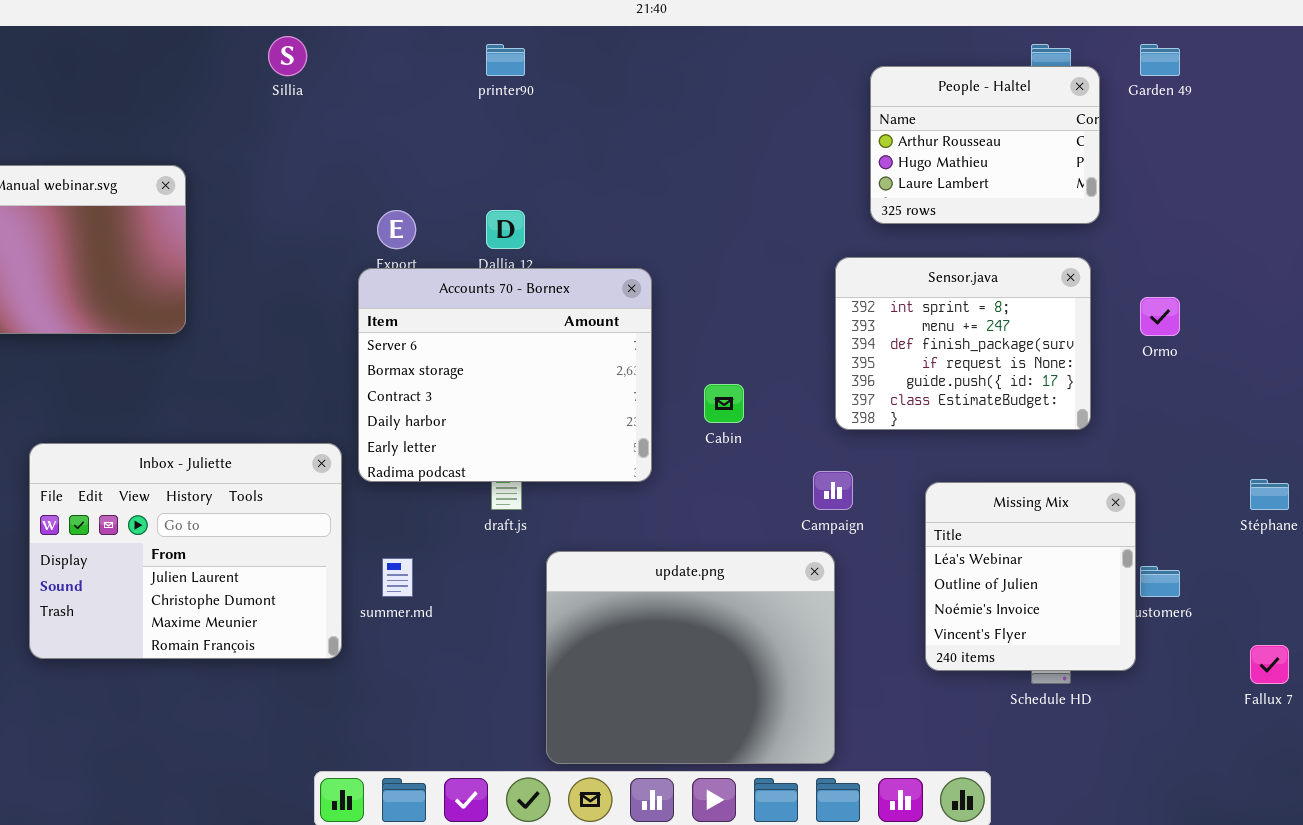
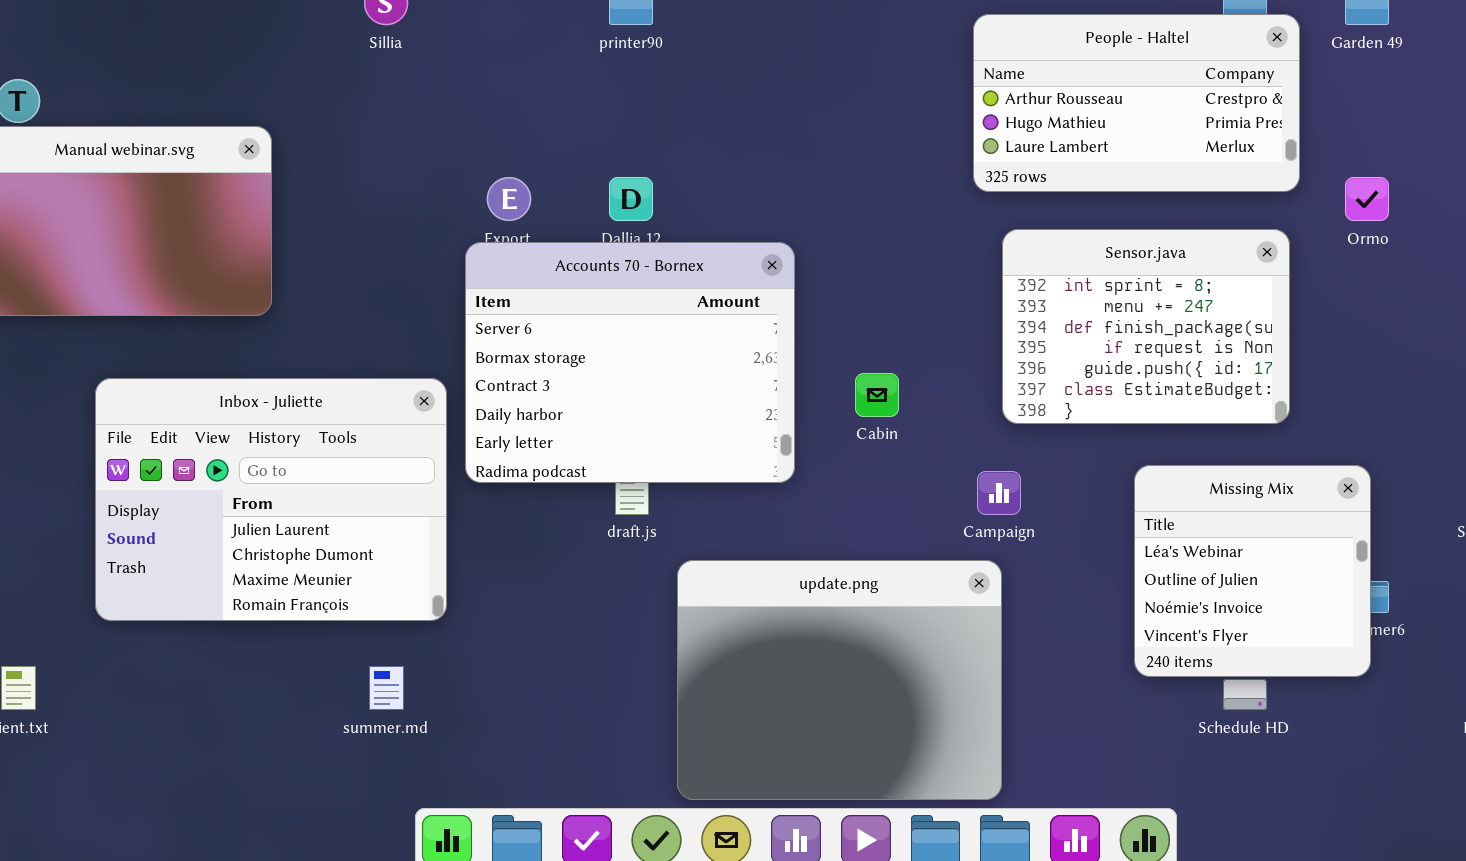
People - Haltel: [870,66,1100,224] -> [973,14,1300,192], resized
Ormo: [1140,297,1180,336] -> [1345,177,1389,221], moved
Inbox - Juliette: [29,443,342,659] -> [95,378,447,621], moved
Missing Mix: [925,482,1136,671] -> [1134,465,1371,677], moved
summer.md: [382,558,413,597] -> [369,666,404,710], moved

